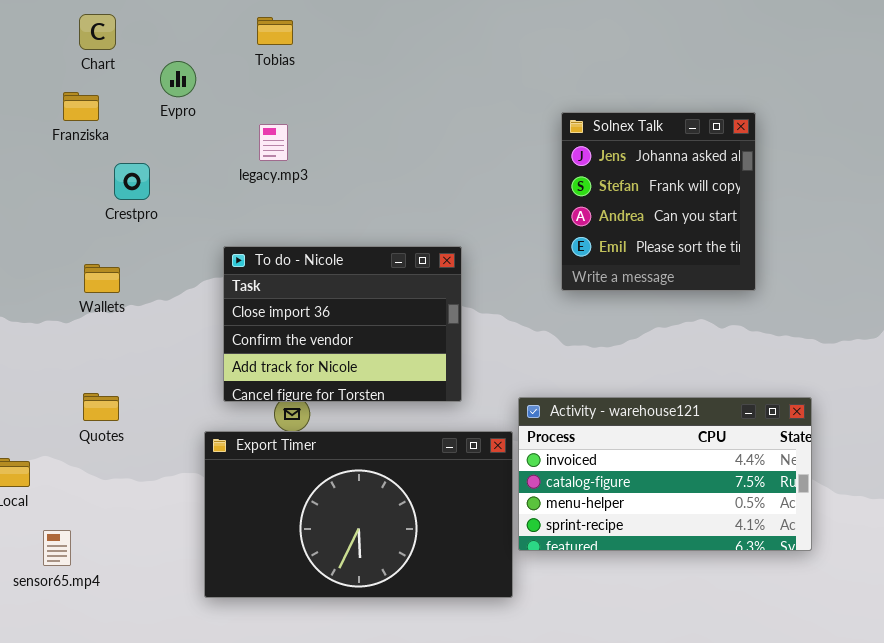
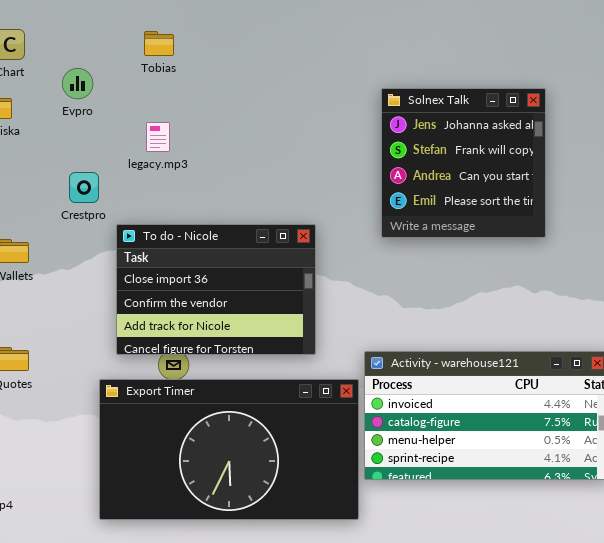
Solnex Talk: [561,112,756,291] -> [381,88,546,238], moved
Crestpro: [114,163,150,200] -> [69,172,99,203], moved

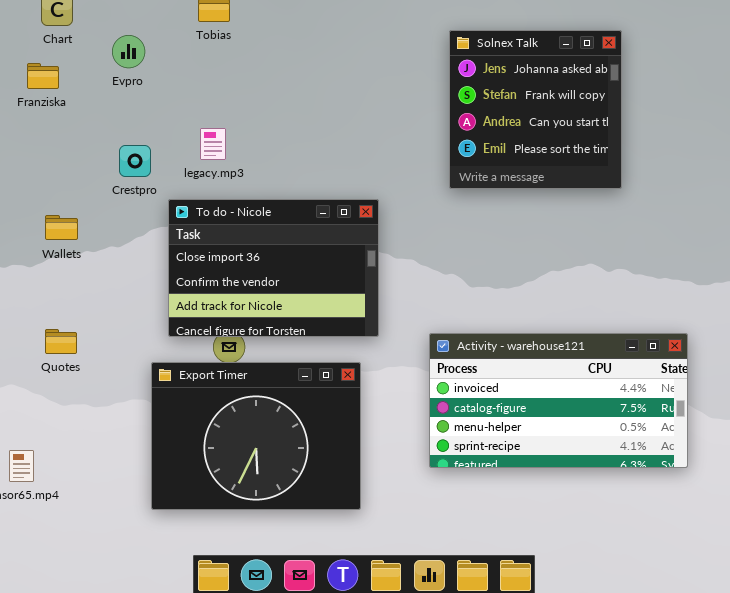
Solnex Talk: [381,88,546,238] -> [449,30,622,189], moved
legacy.mp3: [146,122,170,152] -> [200,128,226,160], moved
Export Timer: [99,379,359,520] -> [151,362,361,510], resized

